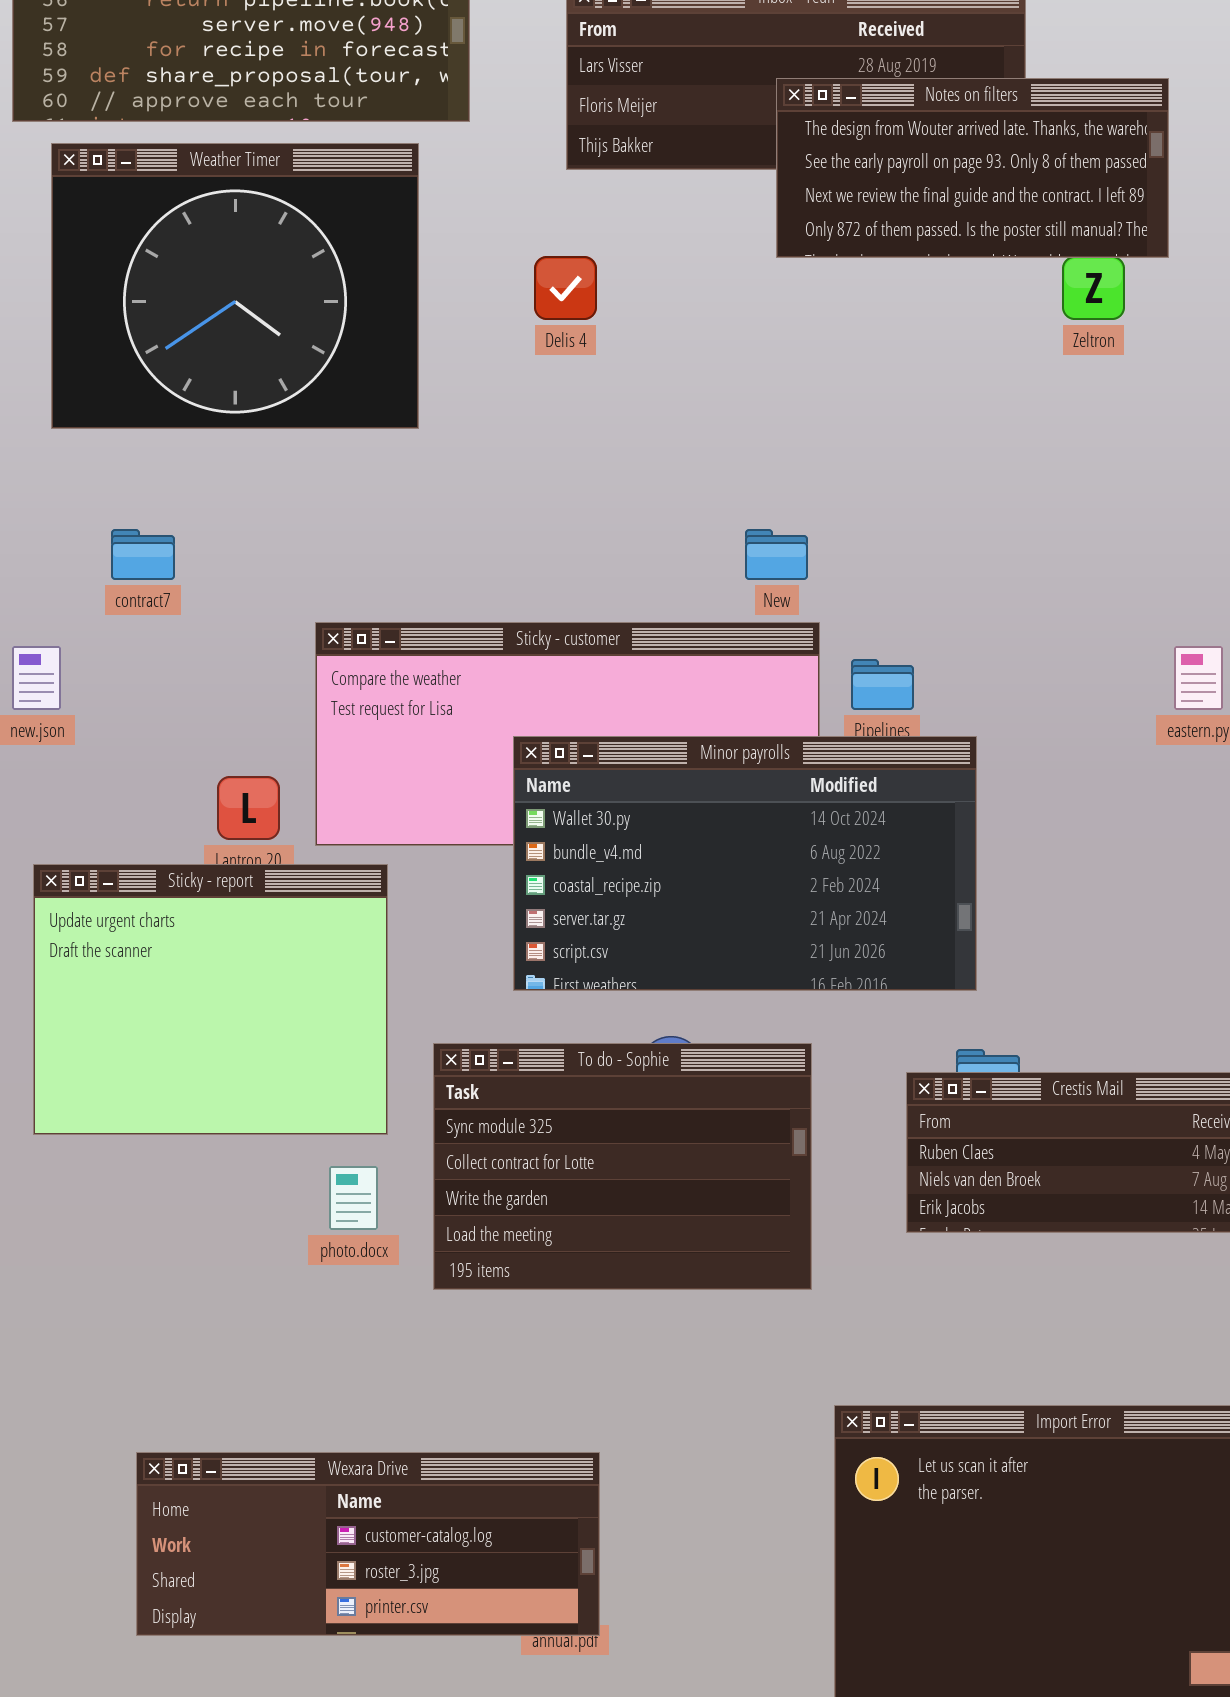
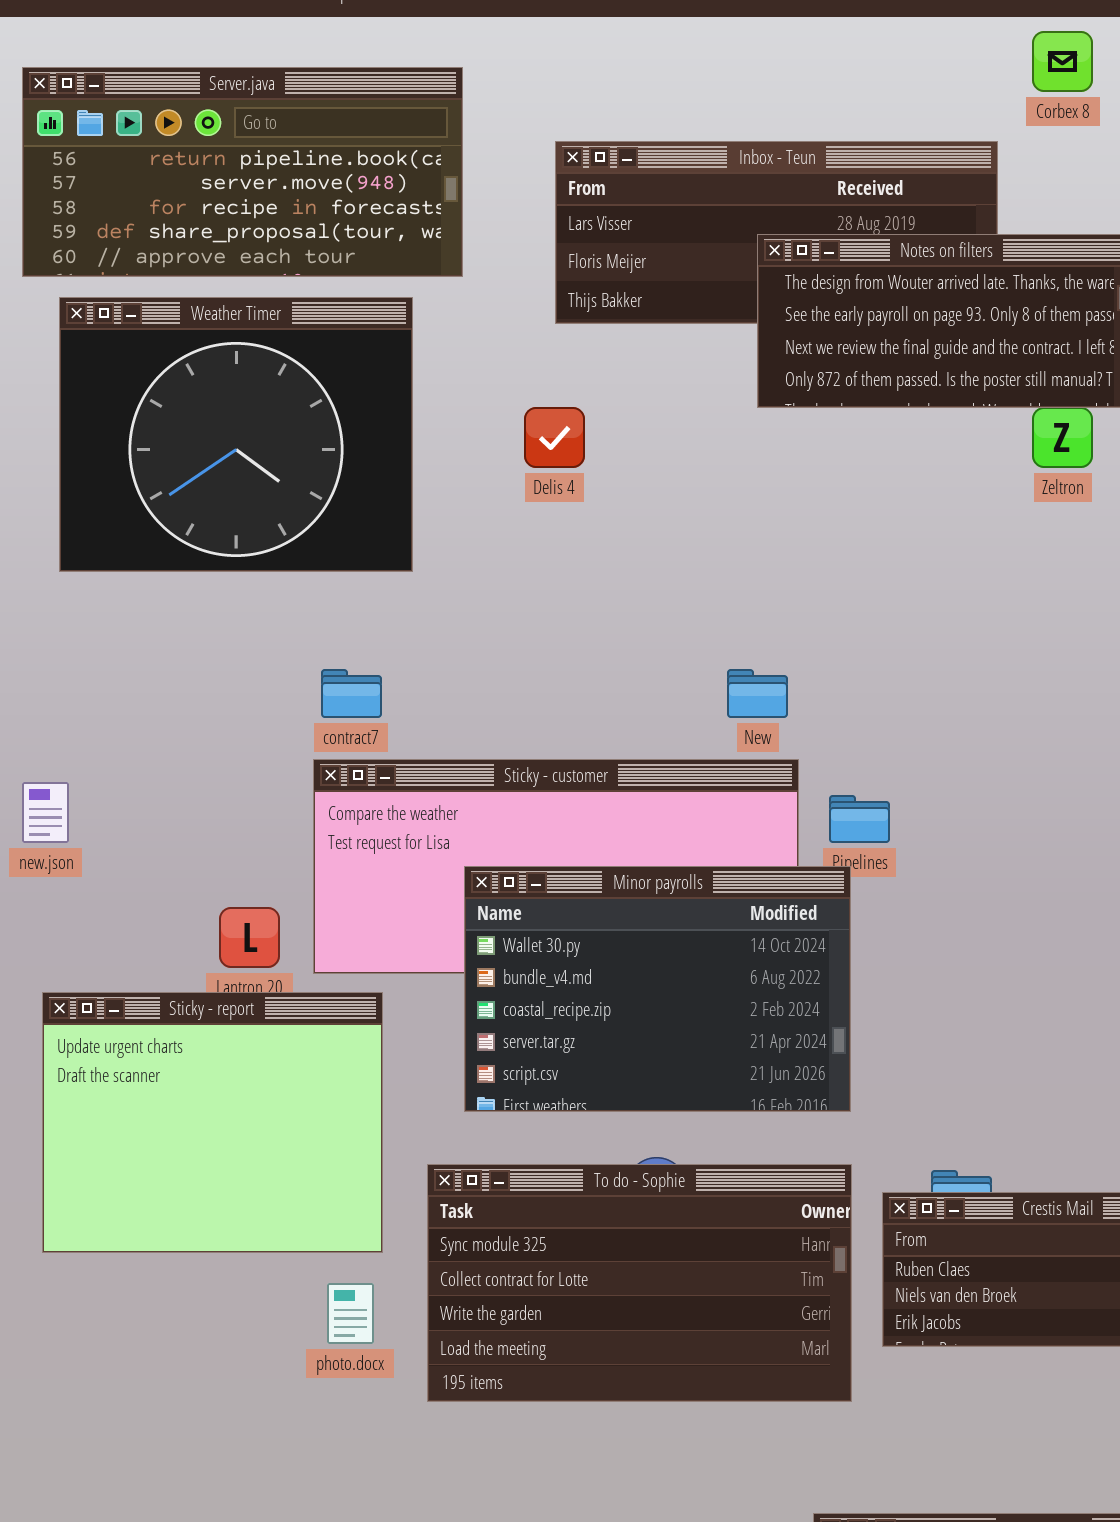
contract7: [111,529,175,580] -> [321,669,382,718], moved
Minor payrolls: [513,736,977,991] -> [464,866,851,1112], moved, resized
To do - Sophie: [433,1043,812,1290] -> [427,1164,852,1402], resized

